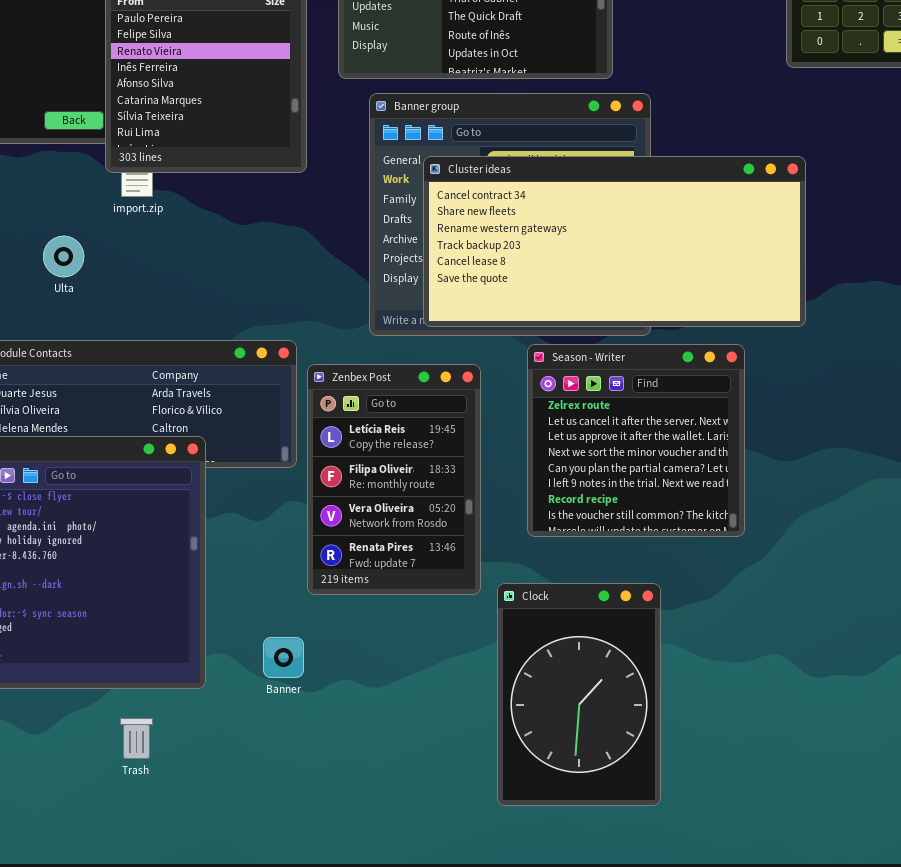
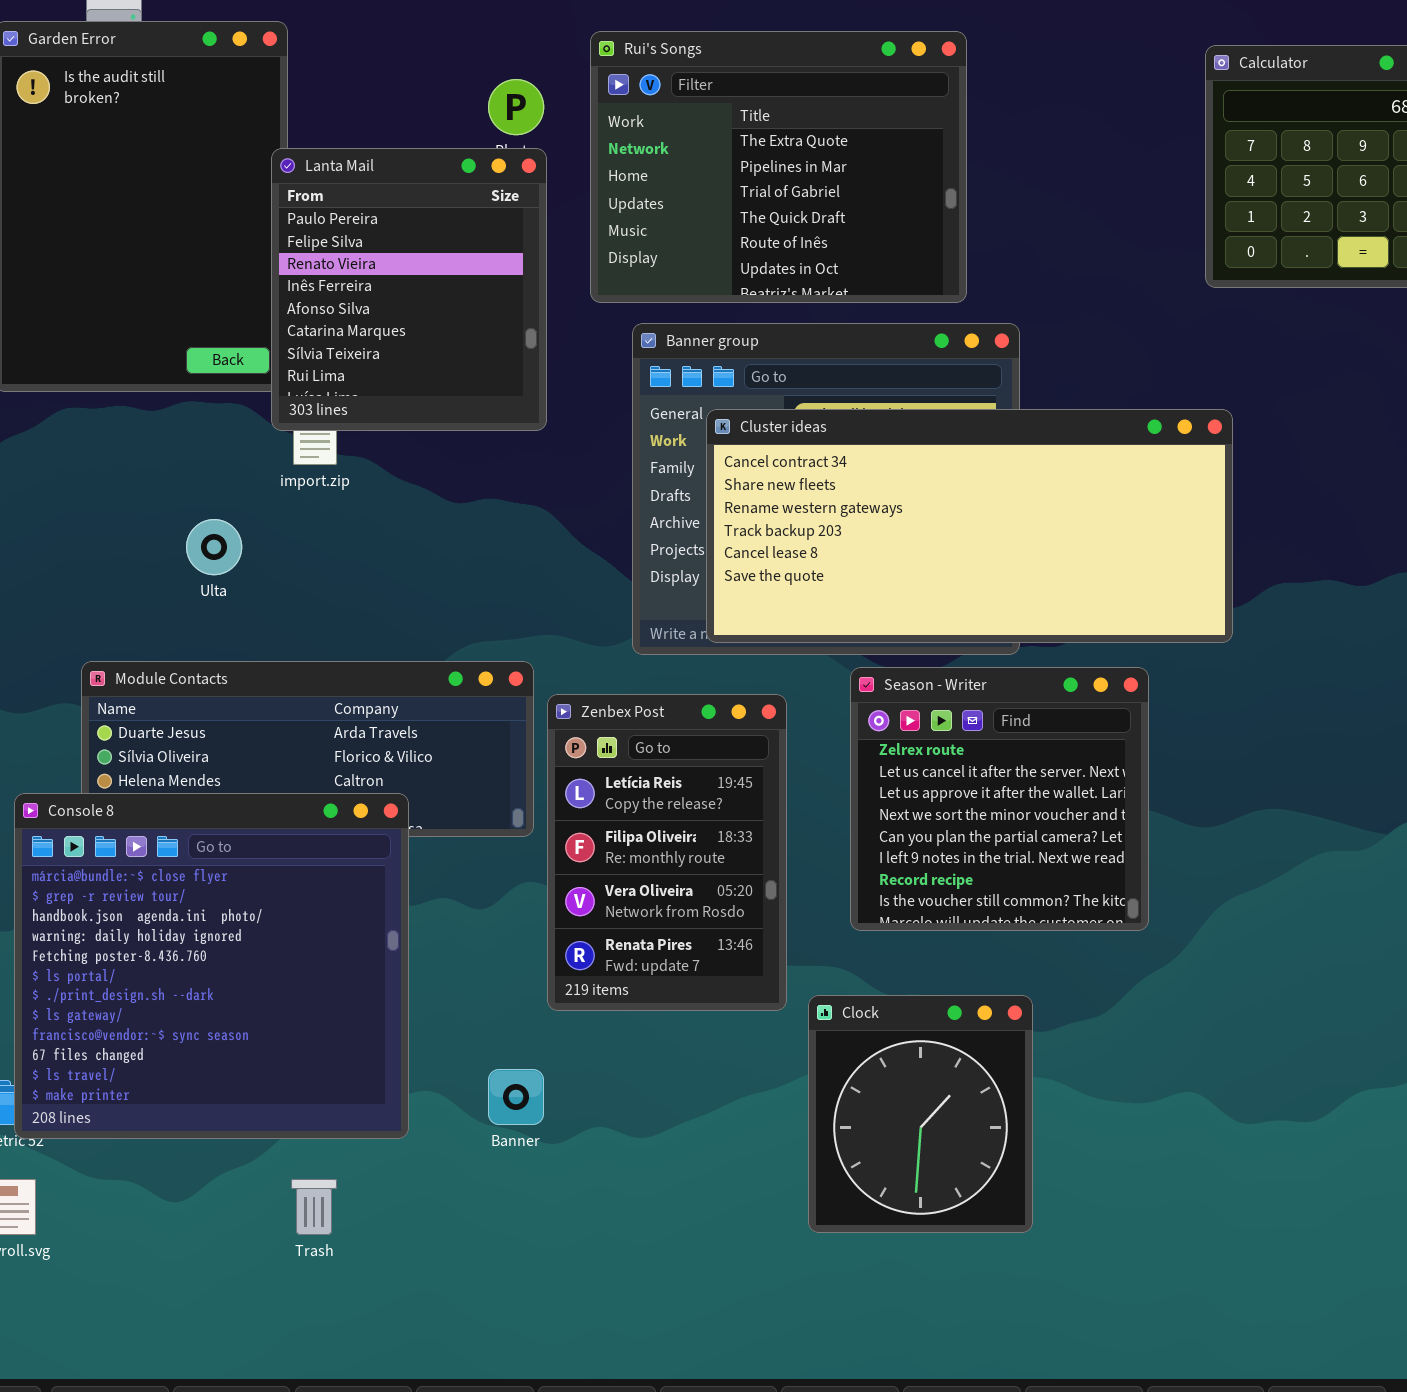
Clock: [497,583,661,806] -> [808,995,1033,1233], resized

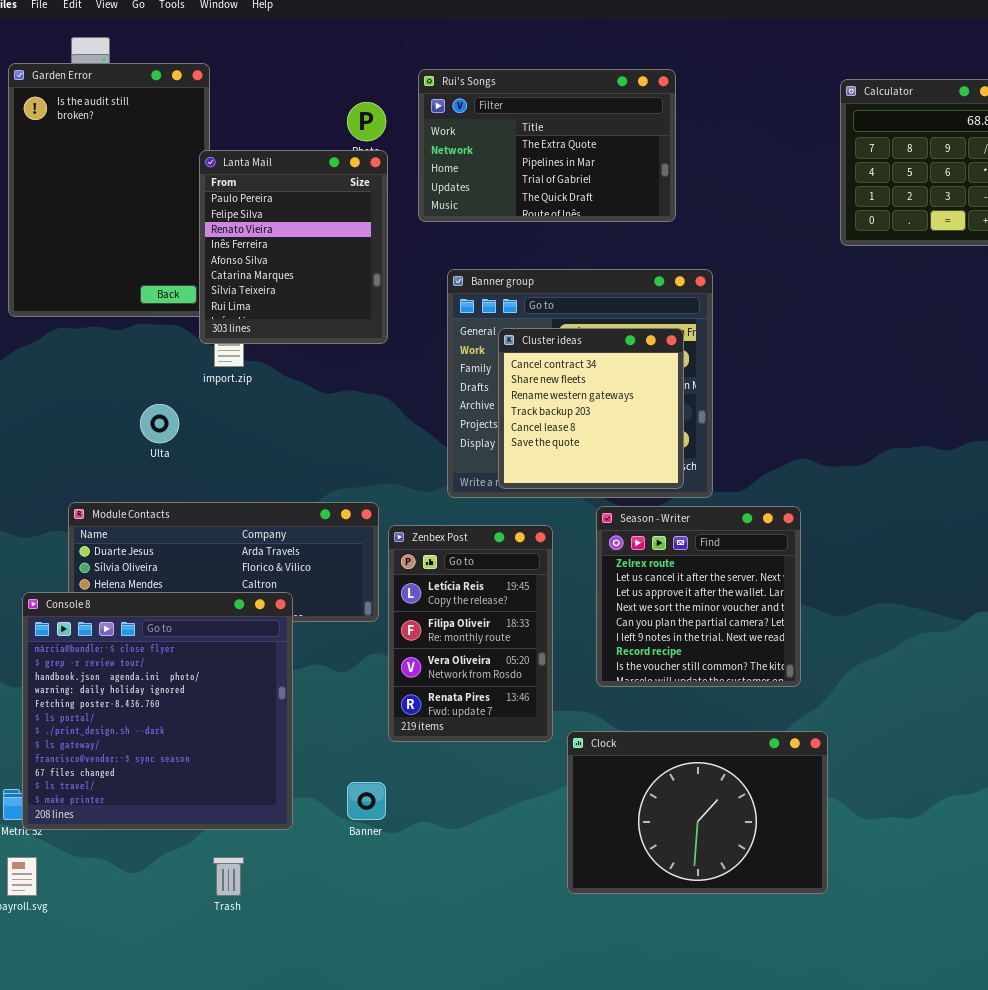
Rui's Songs: [590,31,967,303] -> [418,69,676,222], resized
Cluster ideas: [706,409,1233,643] -> [498,328,684,489], resized
Clock: [808,995,1033,1233] -> [567,731,828,894], resized

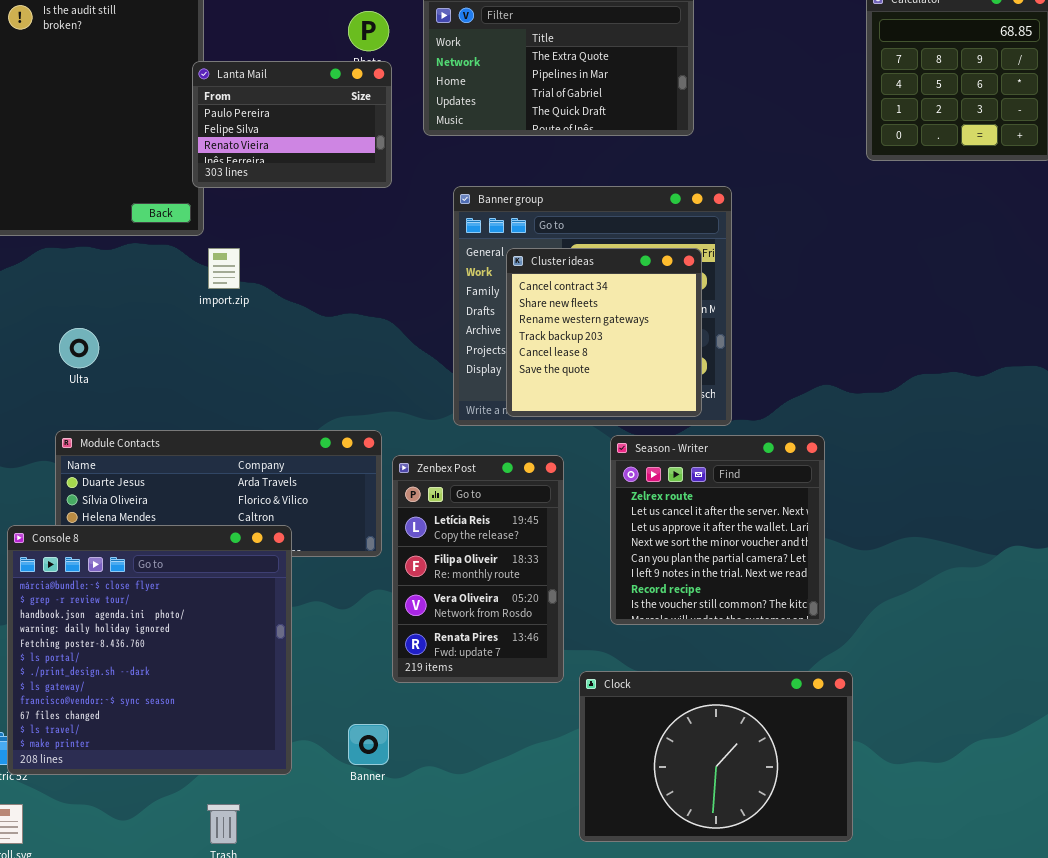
Lanta Mail: [199,150,388,344] -> [192,61,392,188], resized
Ulta: [140,404,179,443] -> [59,328,99,368], moved

